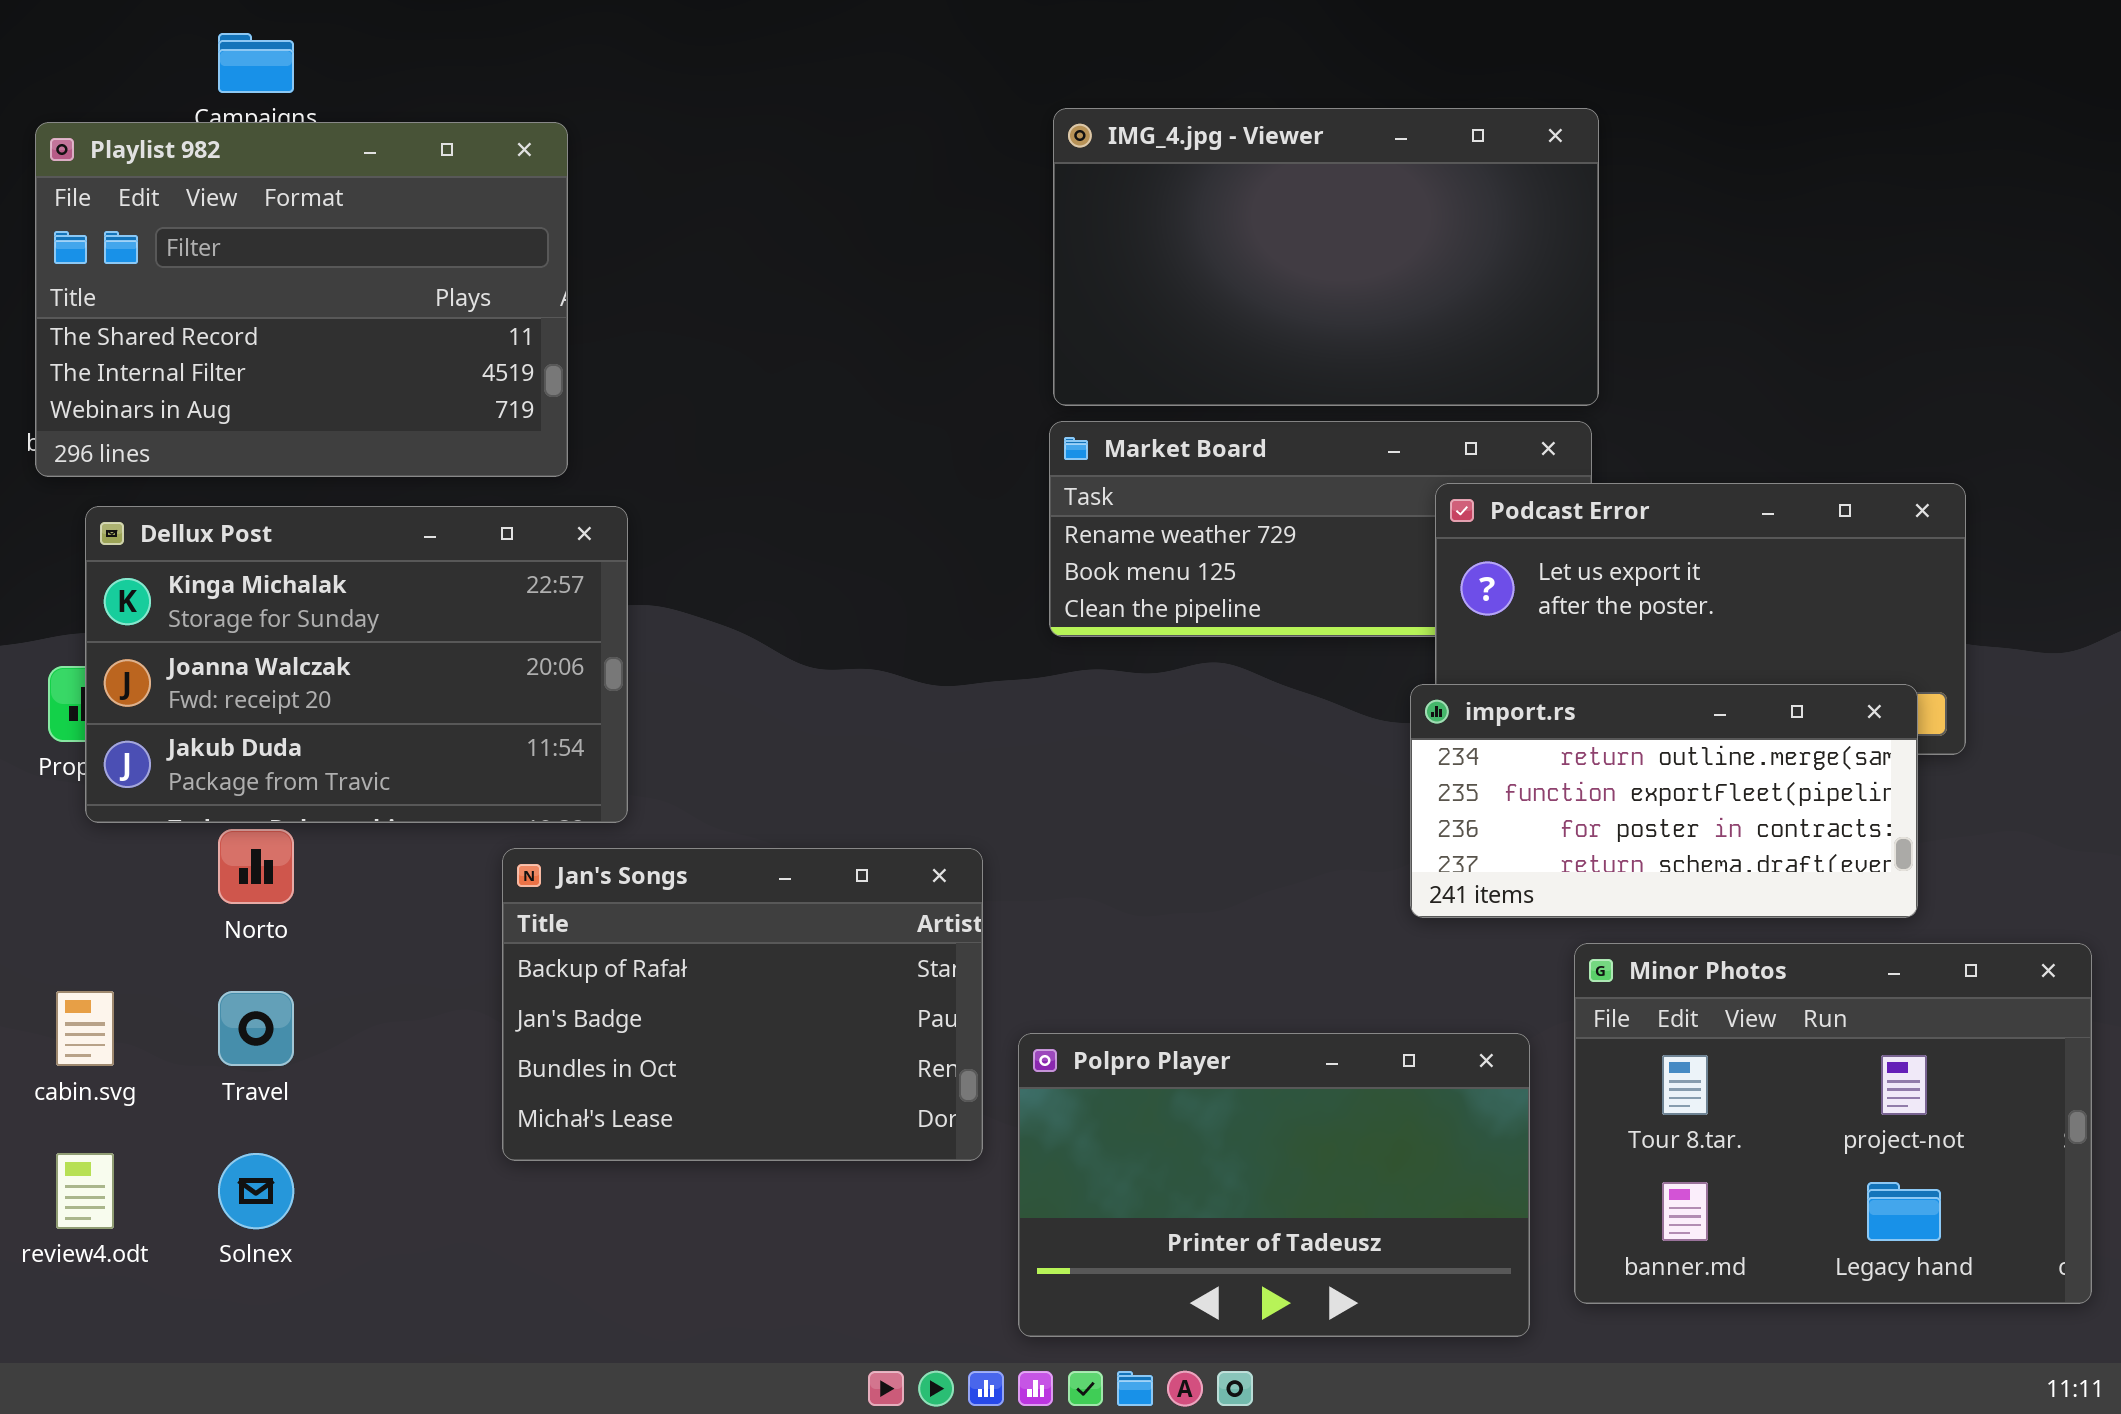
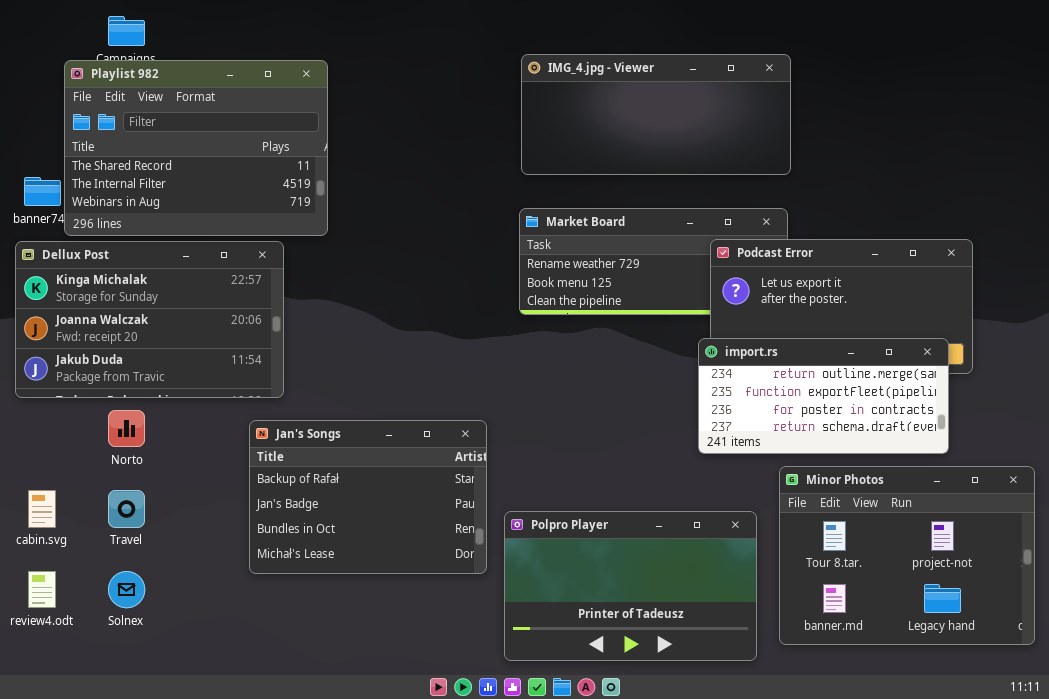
IMG_4.jpg - Viewer: [1053,108,1599,406] -> [521,54,791,175], resized
Playlist 982: [35,122,568,477] -> [64,60,328,236], moved
Dellux Post: [85,506,628,823] -> [15,241,284,398], moved

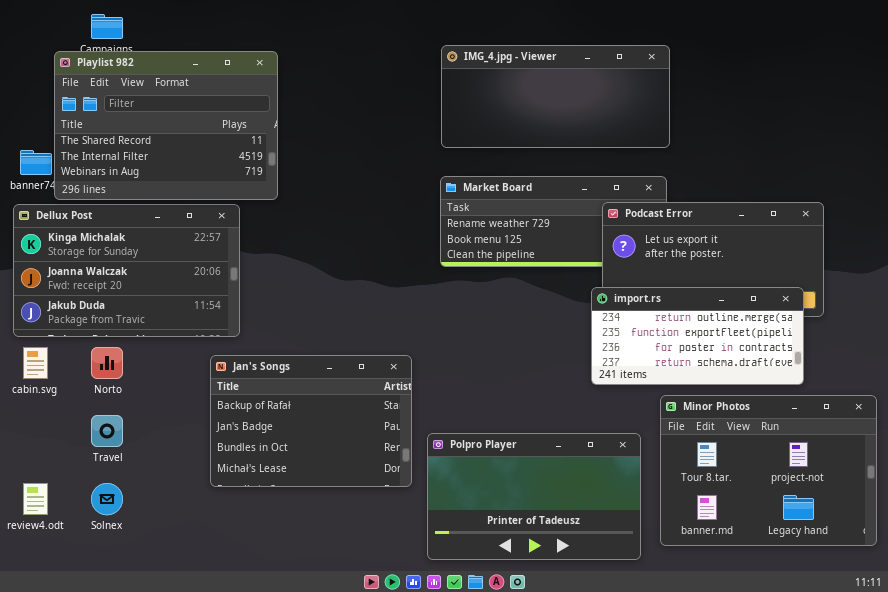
cabin.svg: [28,490,56,528] -> [23,347,48,379], moved

